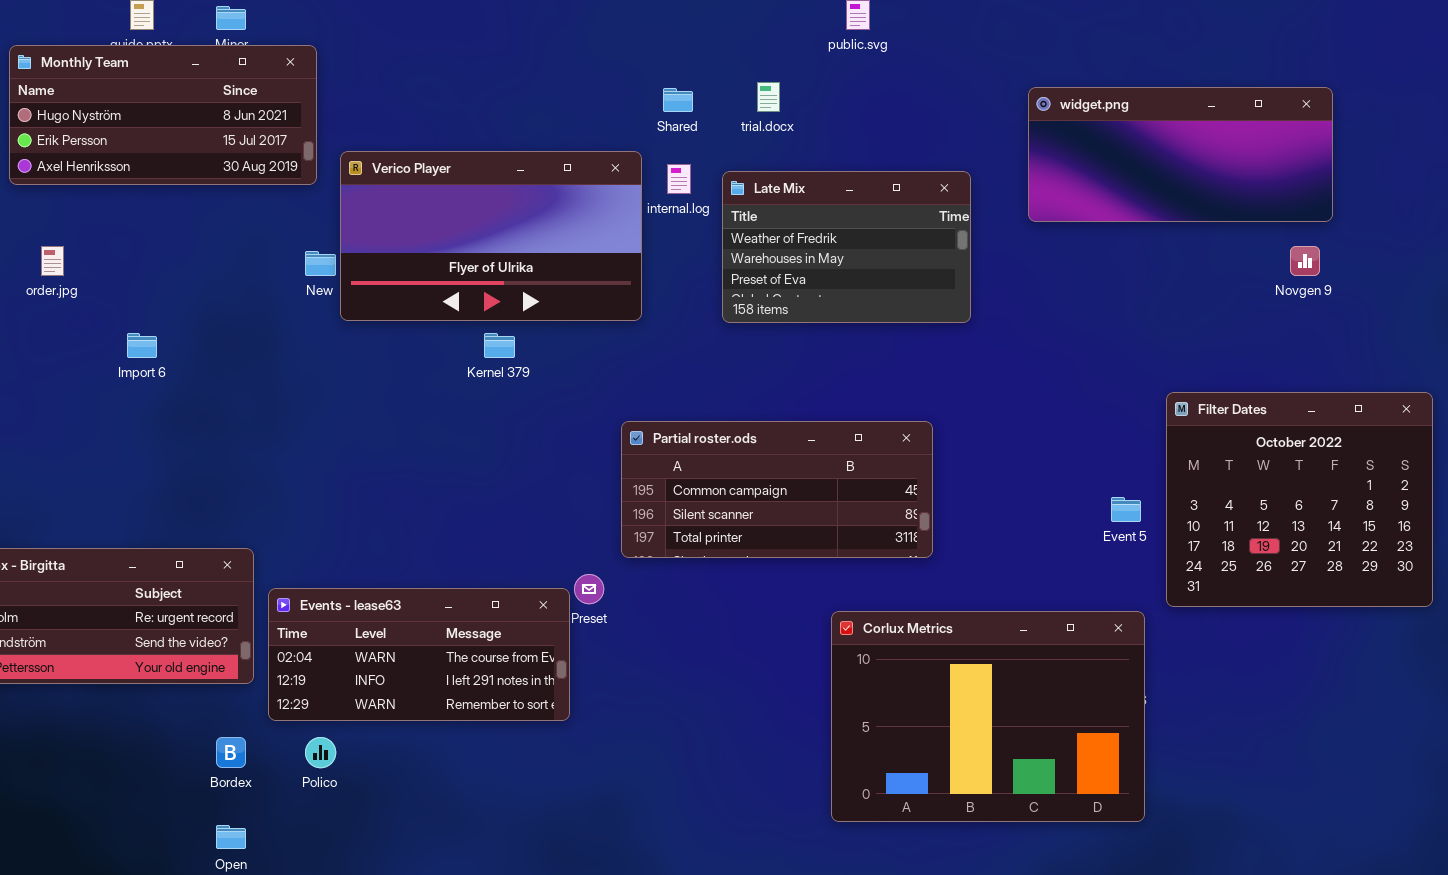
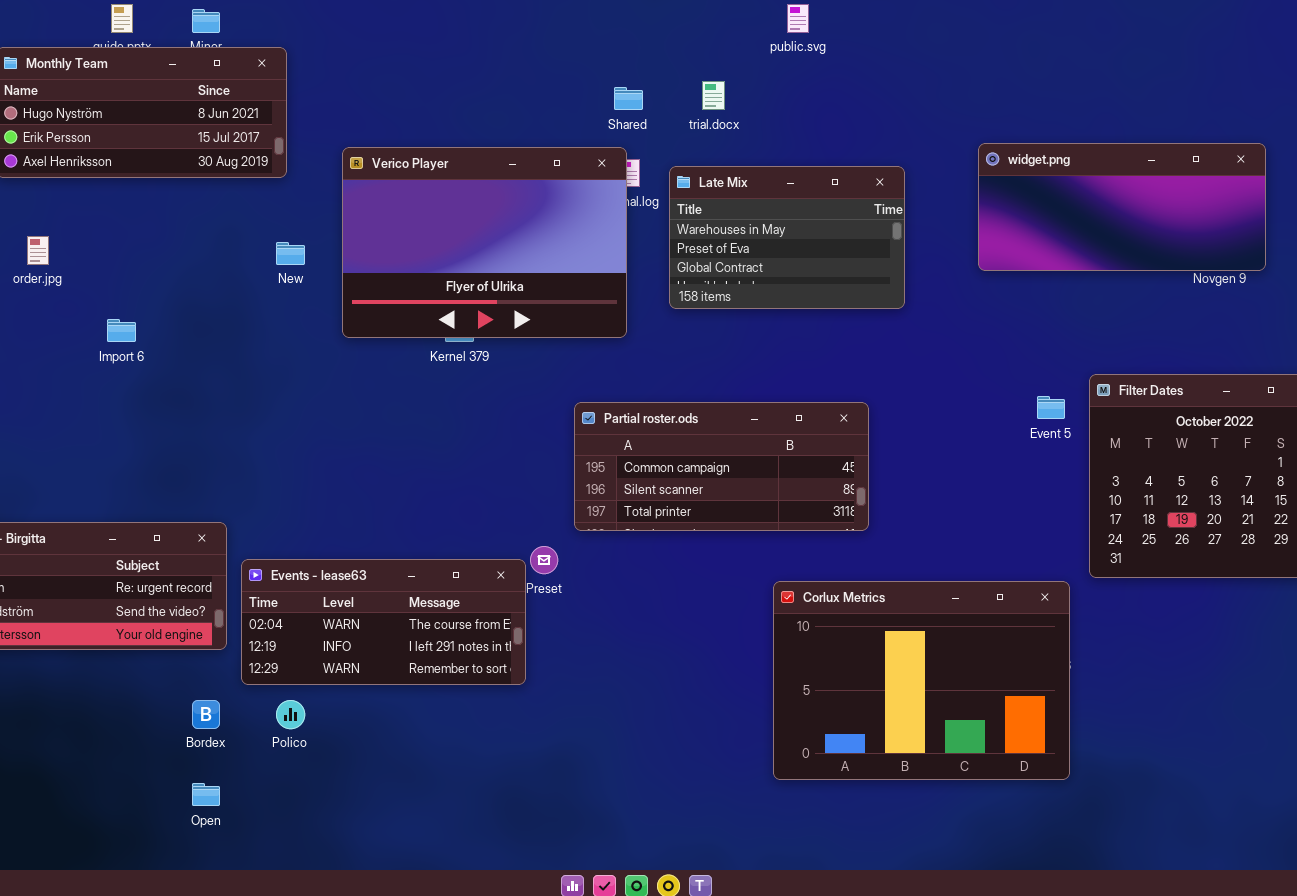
widget.png: [1028,87,1333,222] -> [978,143,1266,271], moved
Verico Player: [340,151,642,321] -> [342,147,627,338], moved, resized
Late Mix: [722,171,971,323] -> [669,166,905,309], scrolled down 1 row
Event 5: [1111,497,1141,522] -> [1037,396,1065,419], moved

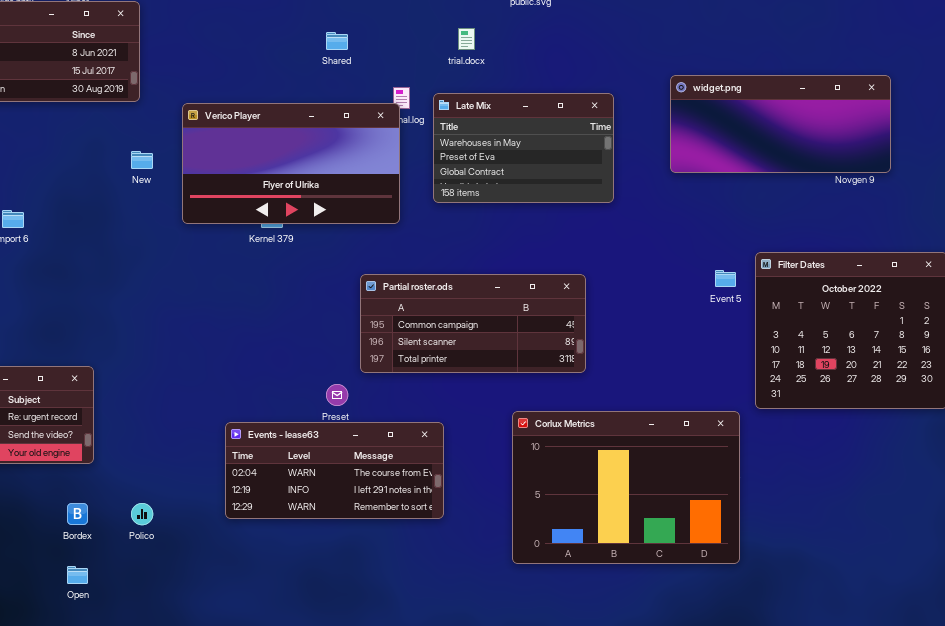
Shared: [614,87,643,110] -> [326,32,348,50], moved
Verico Player: [342,147,627,338] -> [182,103,400,224], resized
Events - lease63: [241,559,526,685] -> [225,422,444,519], moved

